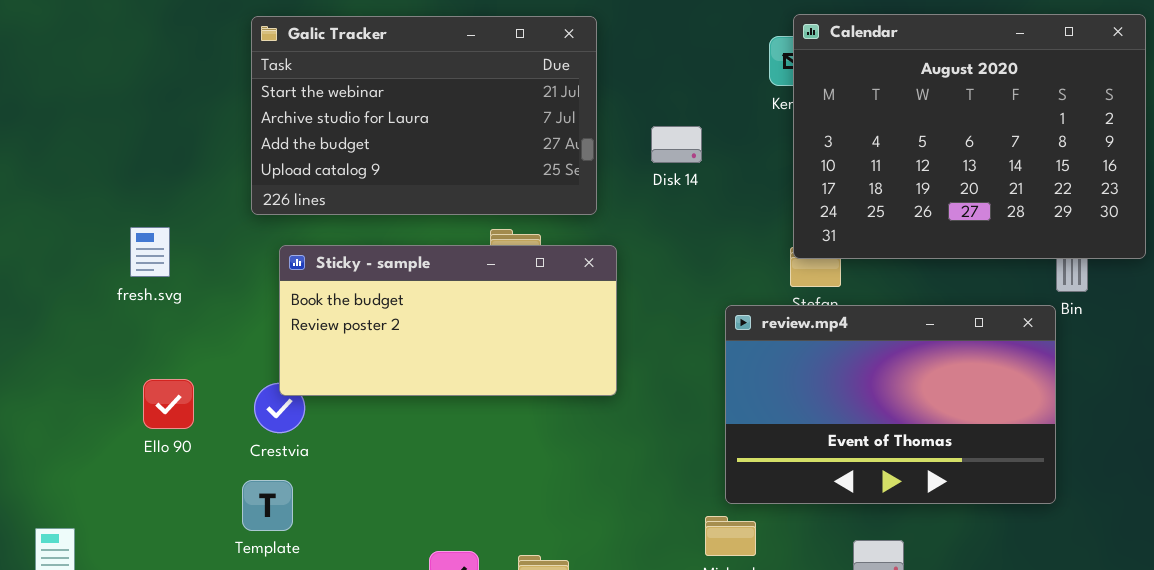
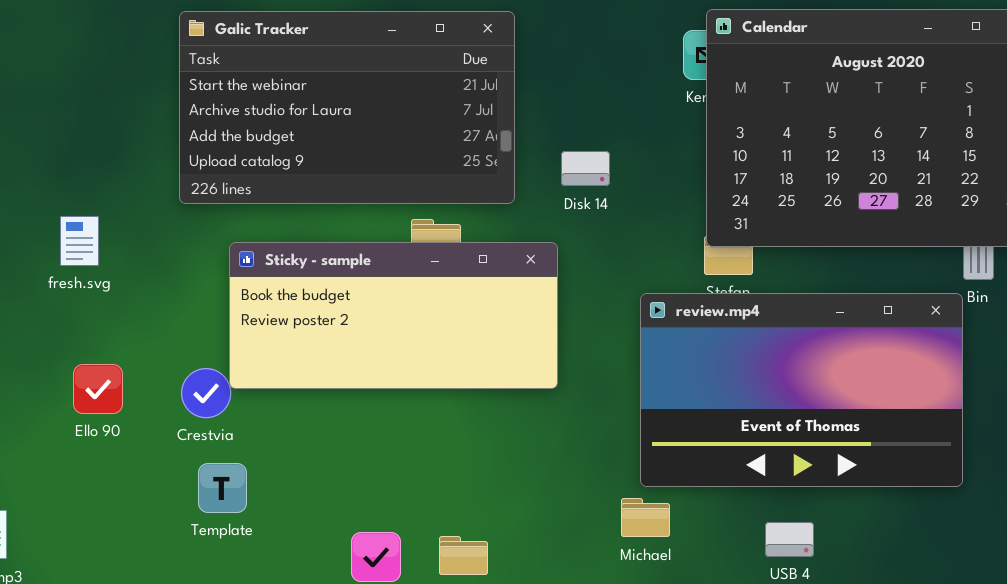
Disk 14: [651,126,702,163] -> [561,151,610,186], moved
Sticky - sample: [279,245,617,396] -> [229,242,558,389], moved
Template: [242,480,293,531] -> [198,463,247,513], moved

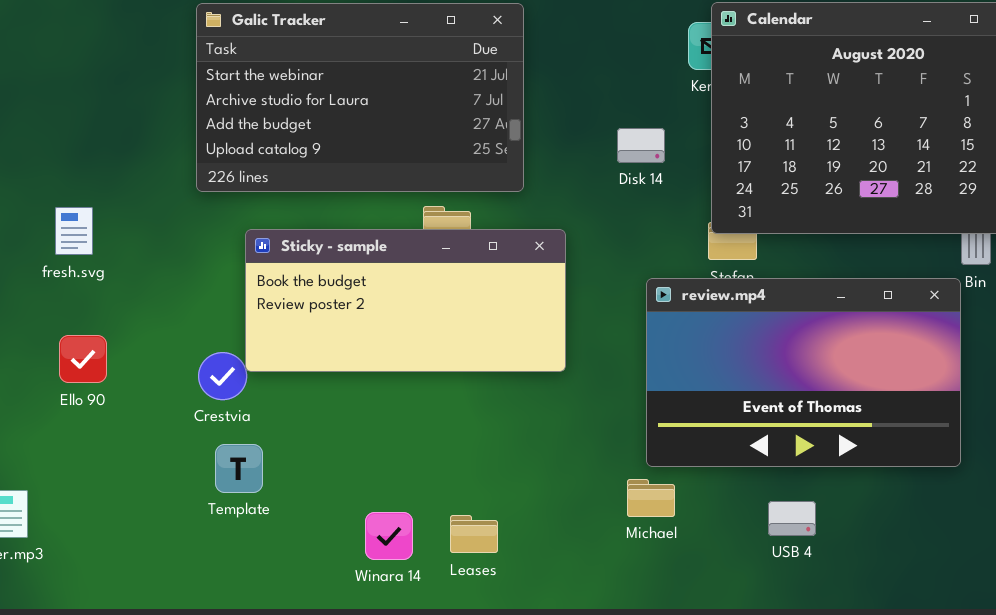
Disk 14: [561,151,610,186] -> [617,128,665,163], moved
fresh.svg: [60,216,99,266] -> [55,207,93,255], moved
Ello 90: [73,364,123,414] -> [59,335,107,383], moved

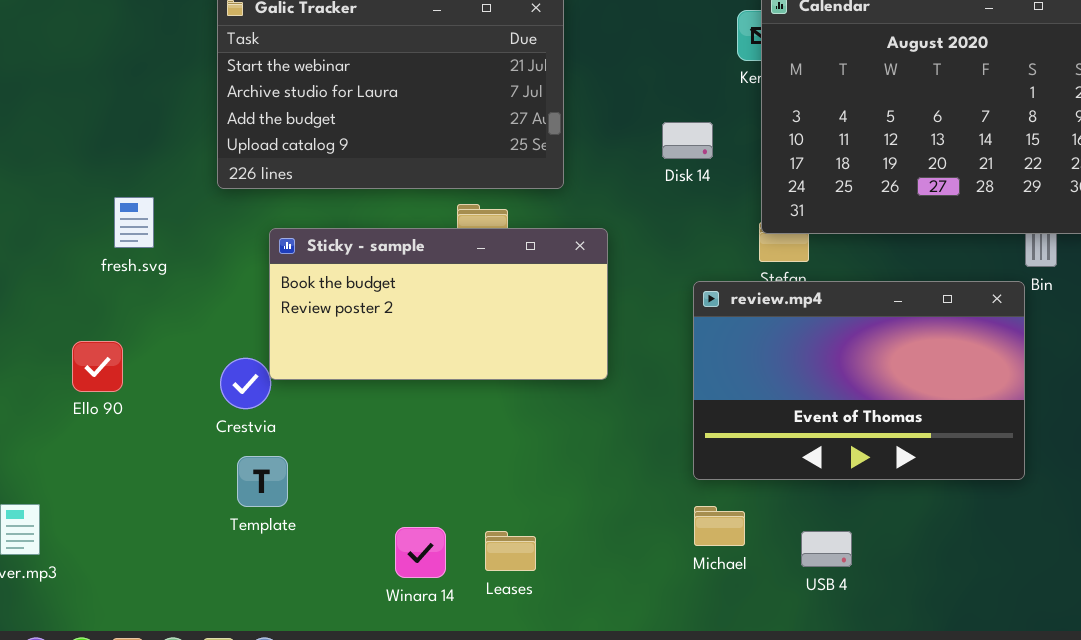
fresh.svg: [55,207,93,255] -> [114,197,154,248], moved
Michael: [627,479,675,517] -> [694,506,745,546], moved
USB 4: [768,501,816,536] -> [801,531,852,567], moved

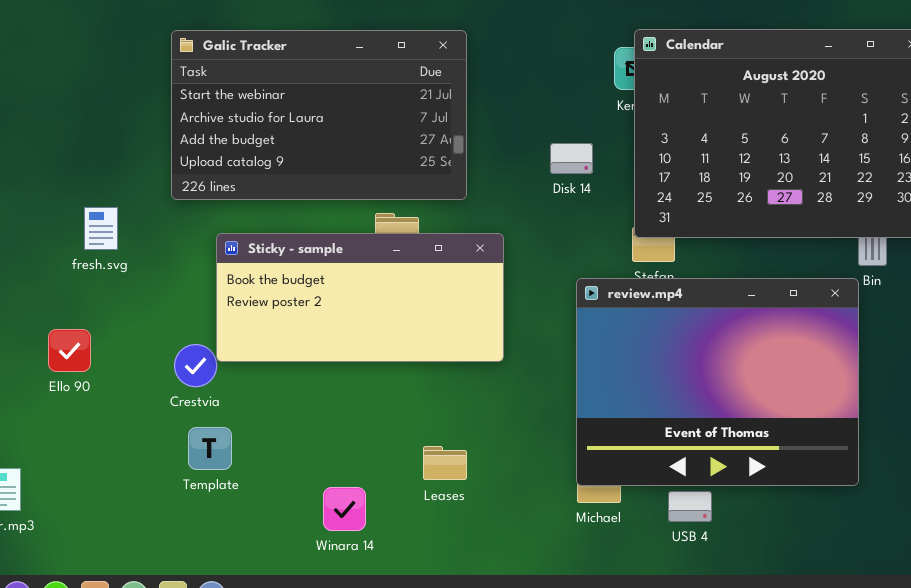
review.mp4: [693,281,1025,480] -> [576,278,859,486], resized
Leases: [485,531,536,571] -> [423,446,467,480], moved

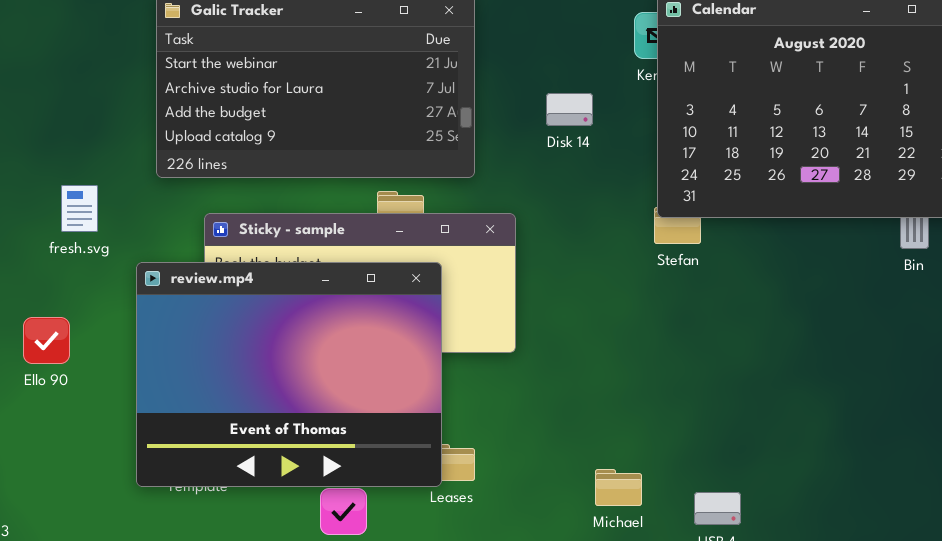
Disk 14: [550,143,593,174] -> [546,93,593,126], moved
review.mp4: [576,278,859,486] -> [136,262,442,487], moved

